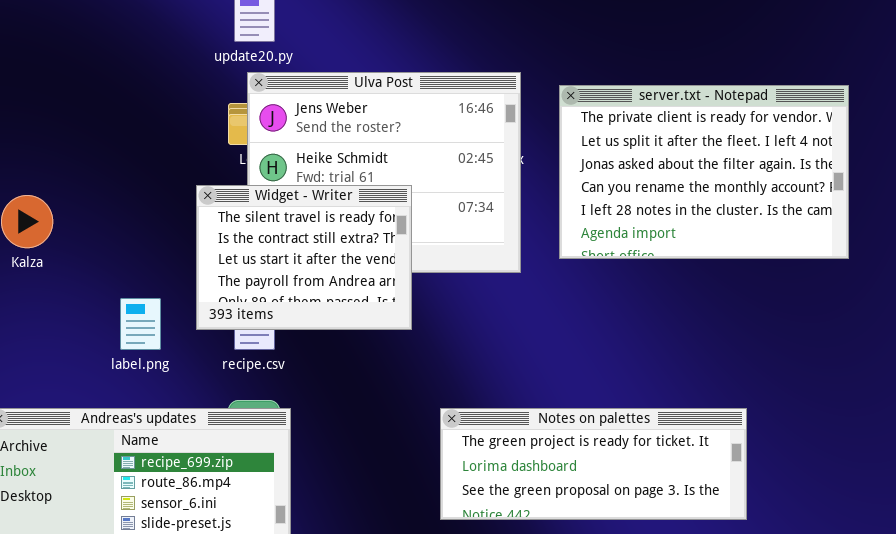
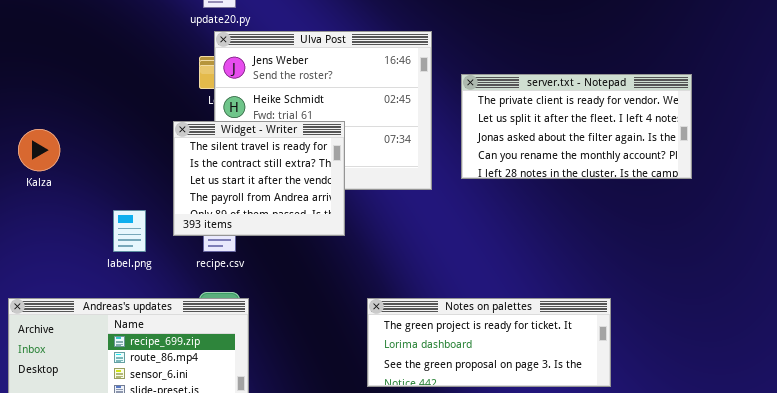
server.txt - Notepad: [559,85,849,259] -> [461,74,692,179], resized

